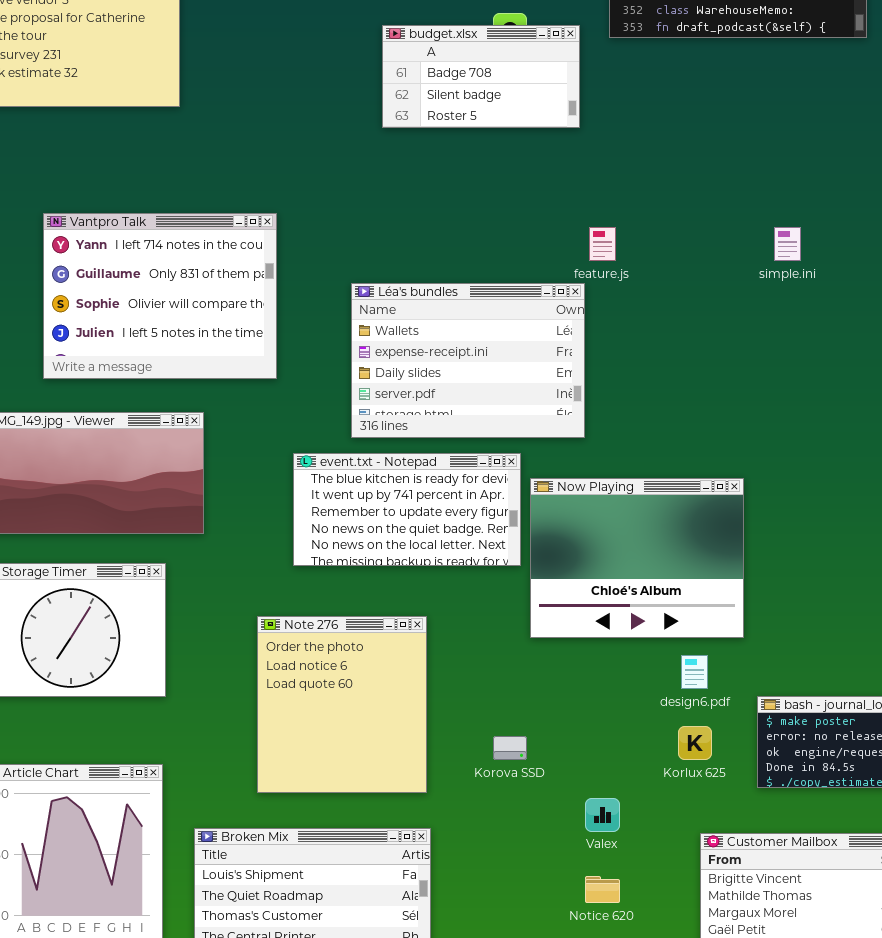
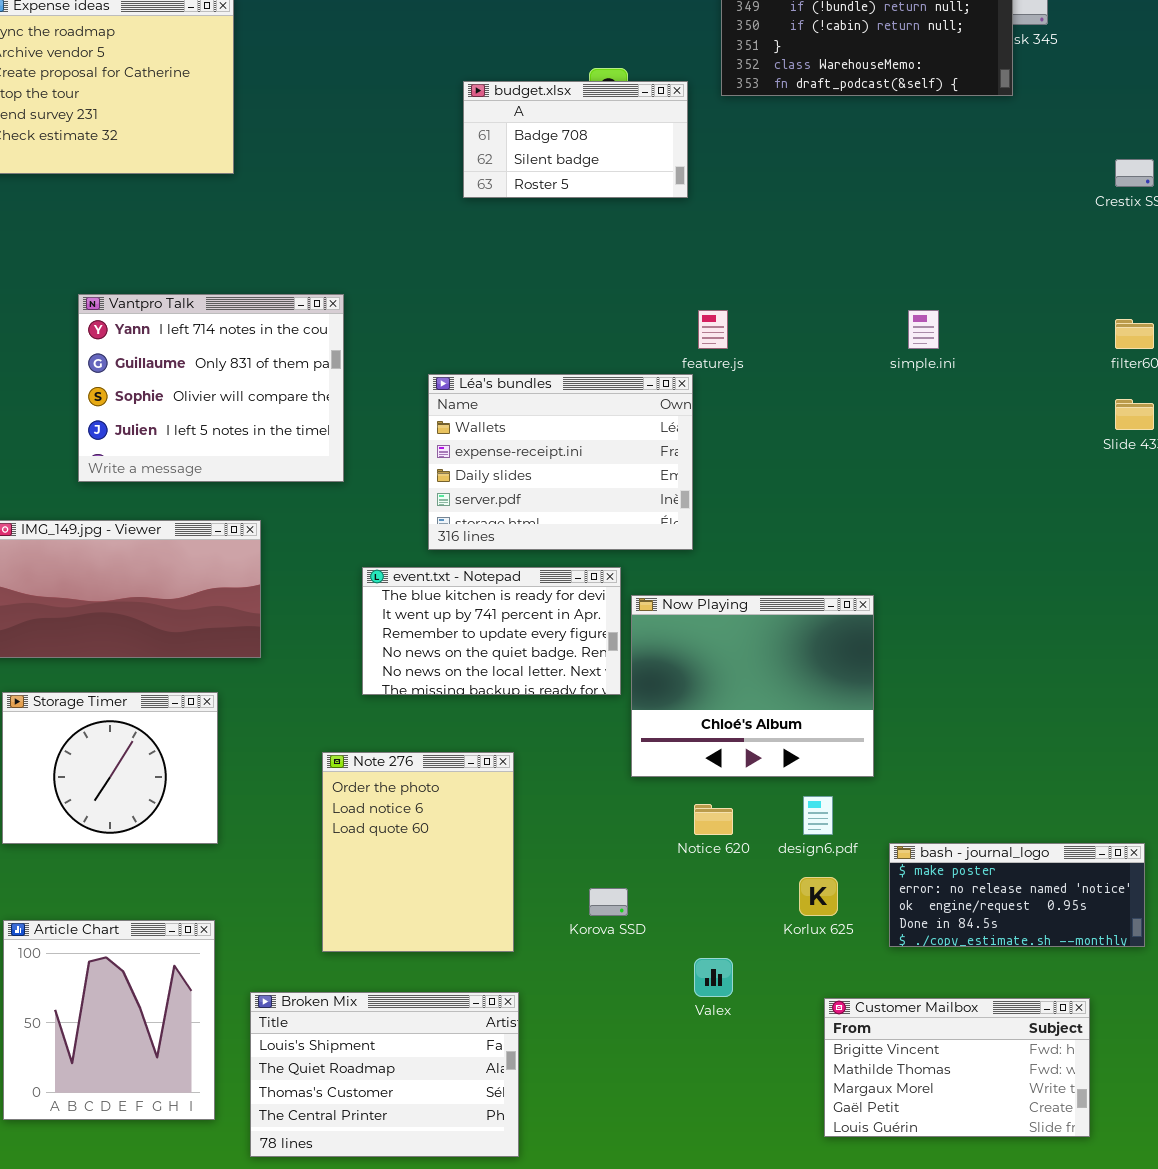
Notice 620: [585,876,620,903] -> [694,804,733,835], moved

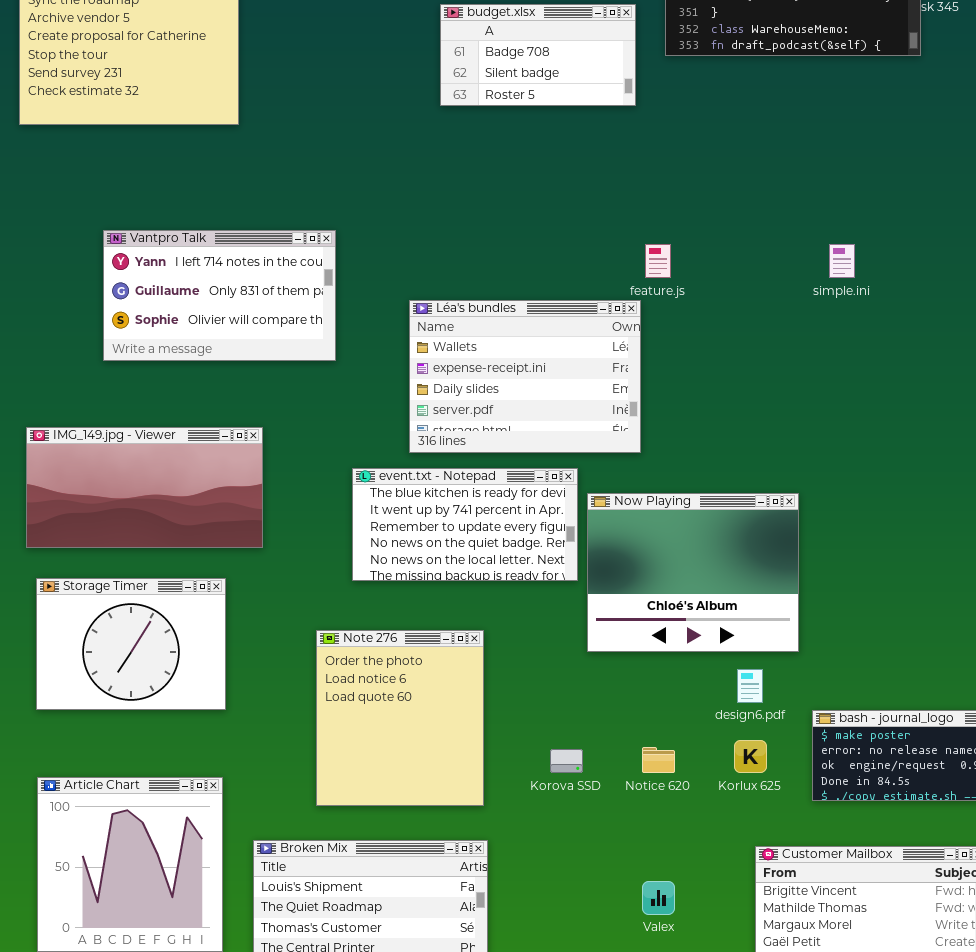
budget.xlsx: [463,81,688,198] -> [440,4,636,106], moved
Vantpro Talk: [78,294,344,482] -> [103,230,336,361], resized
Notice 620: [694,804,733,835] -> [642,747,675,773], moved
Valex: [694,958,733,997] -> [642,881,675,915], moved

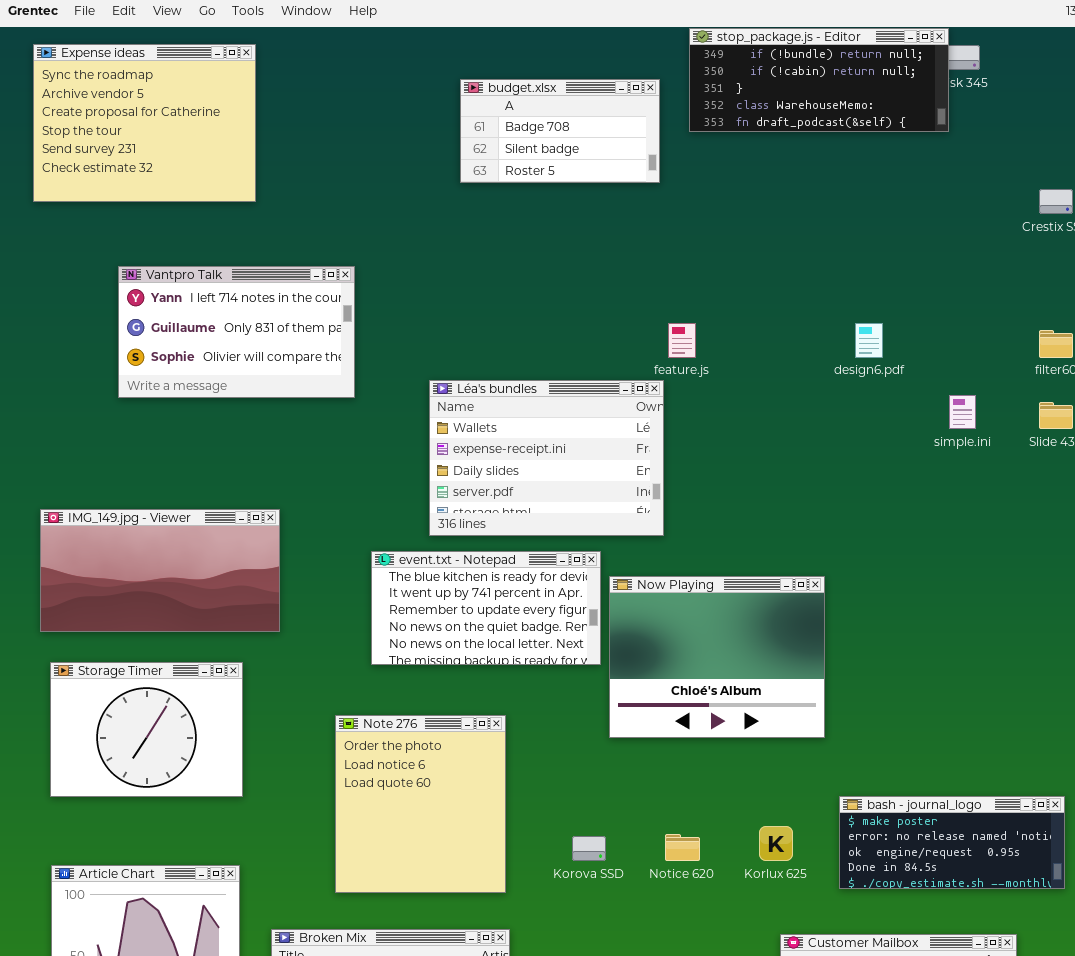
Vantpro Talk: [103,230,336,361] -> [118,266,355,398], moved
simple.ini: [829,244,855,278] -> [949,395,976,429], moved
design6.pdf: [737,669,763,703] -> [855,323,883,358], moved

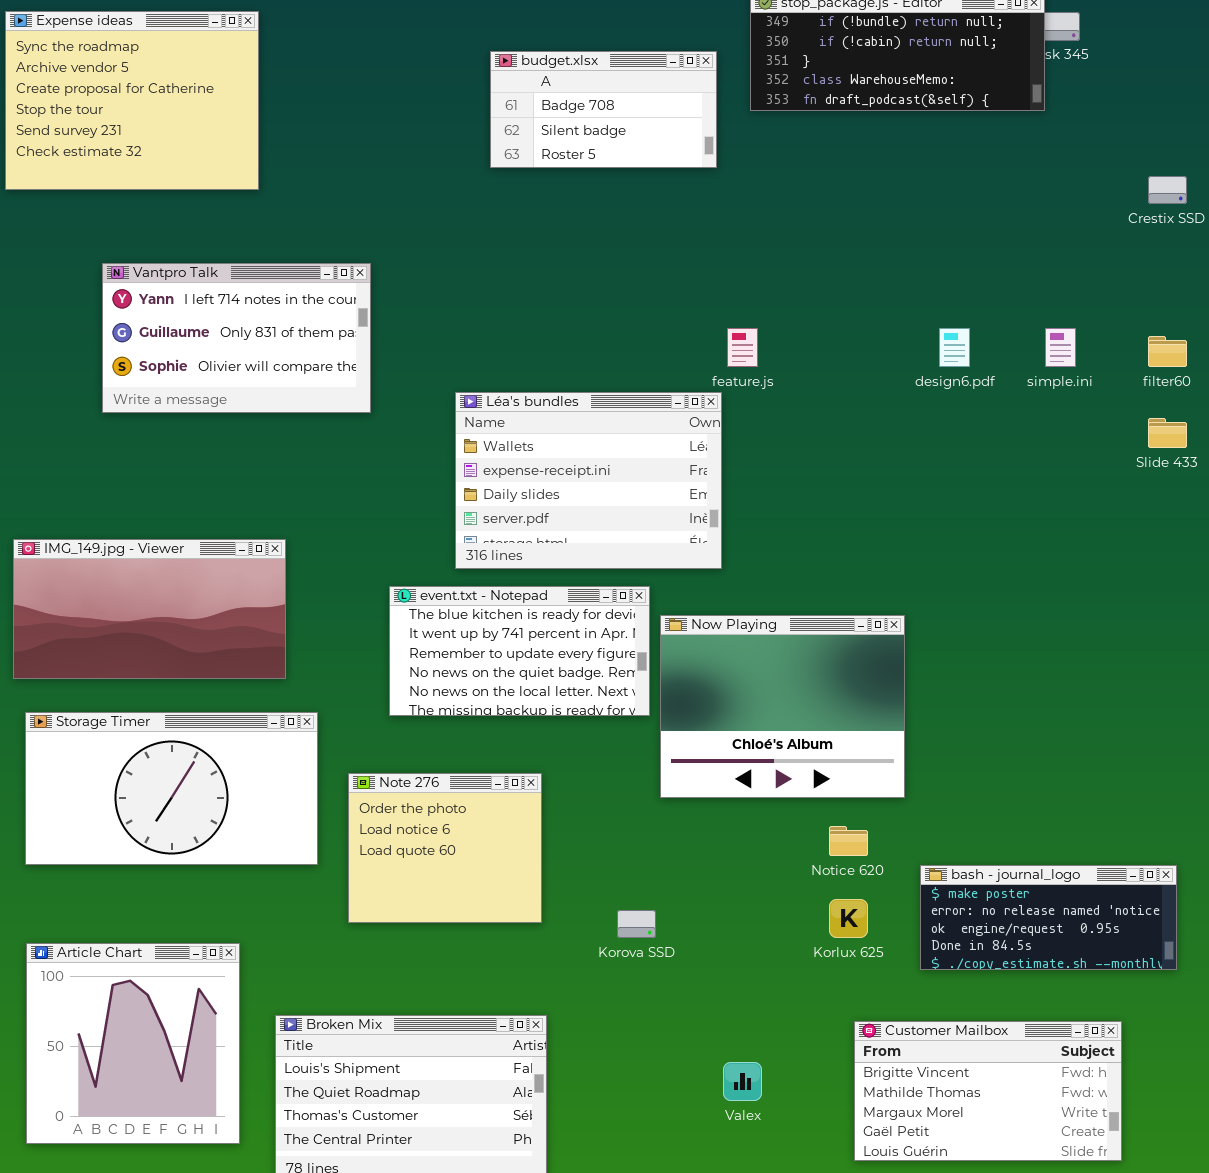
simple.ini: [949,395,976,429] -> [1045,328,1076,367], moved
Storage Timer: [50,662,243,797] -> [25,712,318,865], resized
Note 276: [335,715,506,893] -> [348,773,542,923], resized
Notice 620: [665,834,700,861] -> [829,826,868,856], moved

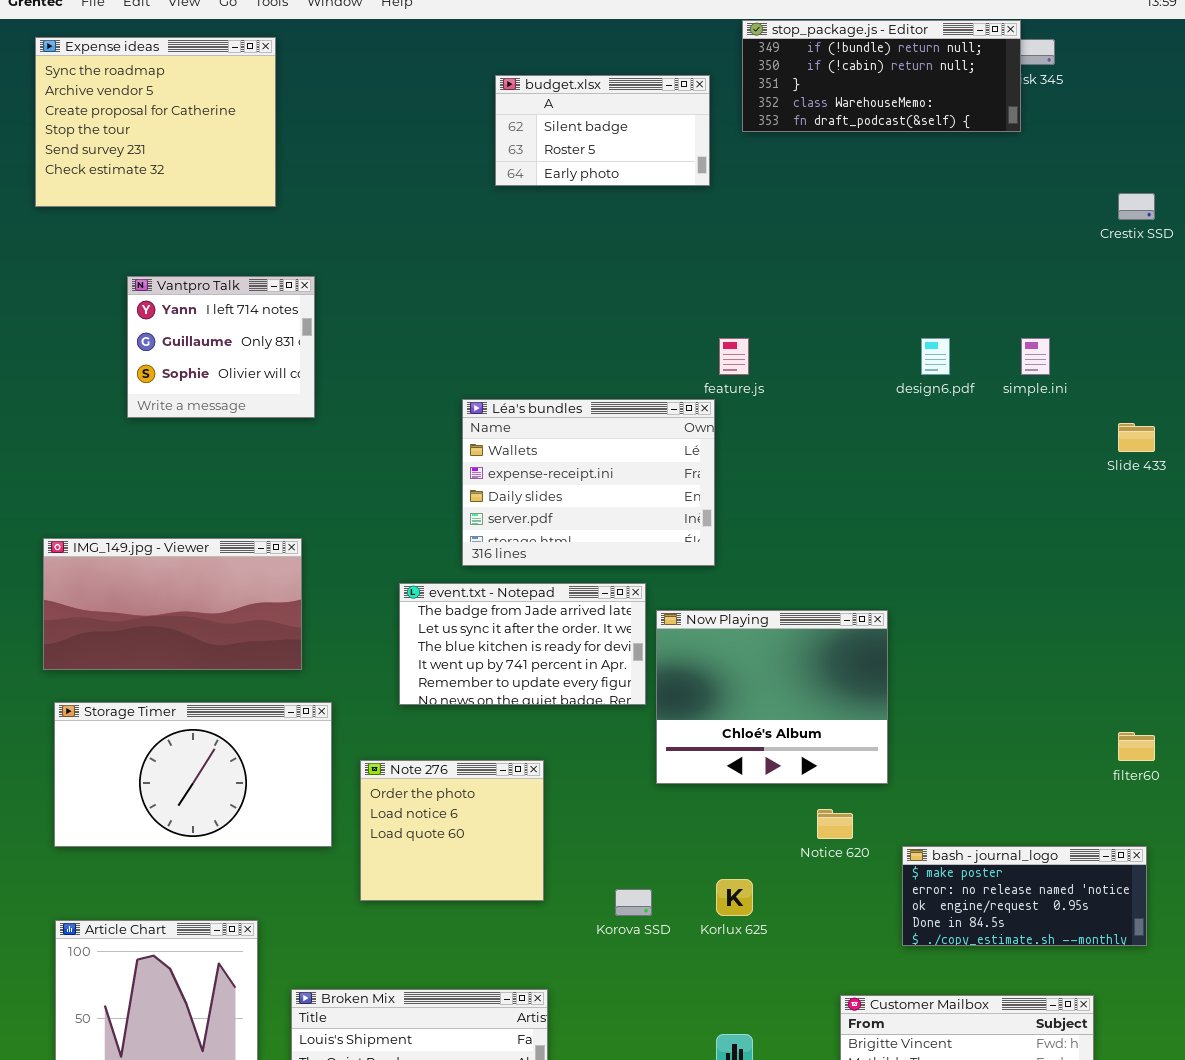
budget.xlsx: [490,51,717,168] -> [495,75,710,186], scrolled down 1 row
Vantpro Talk: [102,263,371,413] -> [127,276,315,418], resized
filter60: [1148,336,1187,367] -> [1118,732,1155,761], moved
event.txt - Notepad: [389,586,650,716] -> [399,583,646,705], scrolled up 2 rows
Korlux 625: [829,899,868,938] -> [716,879,753,916], moved

